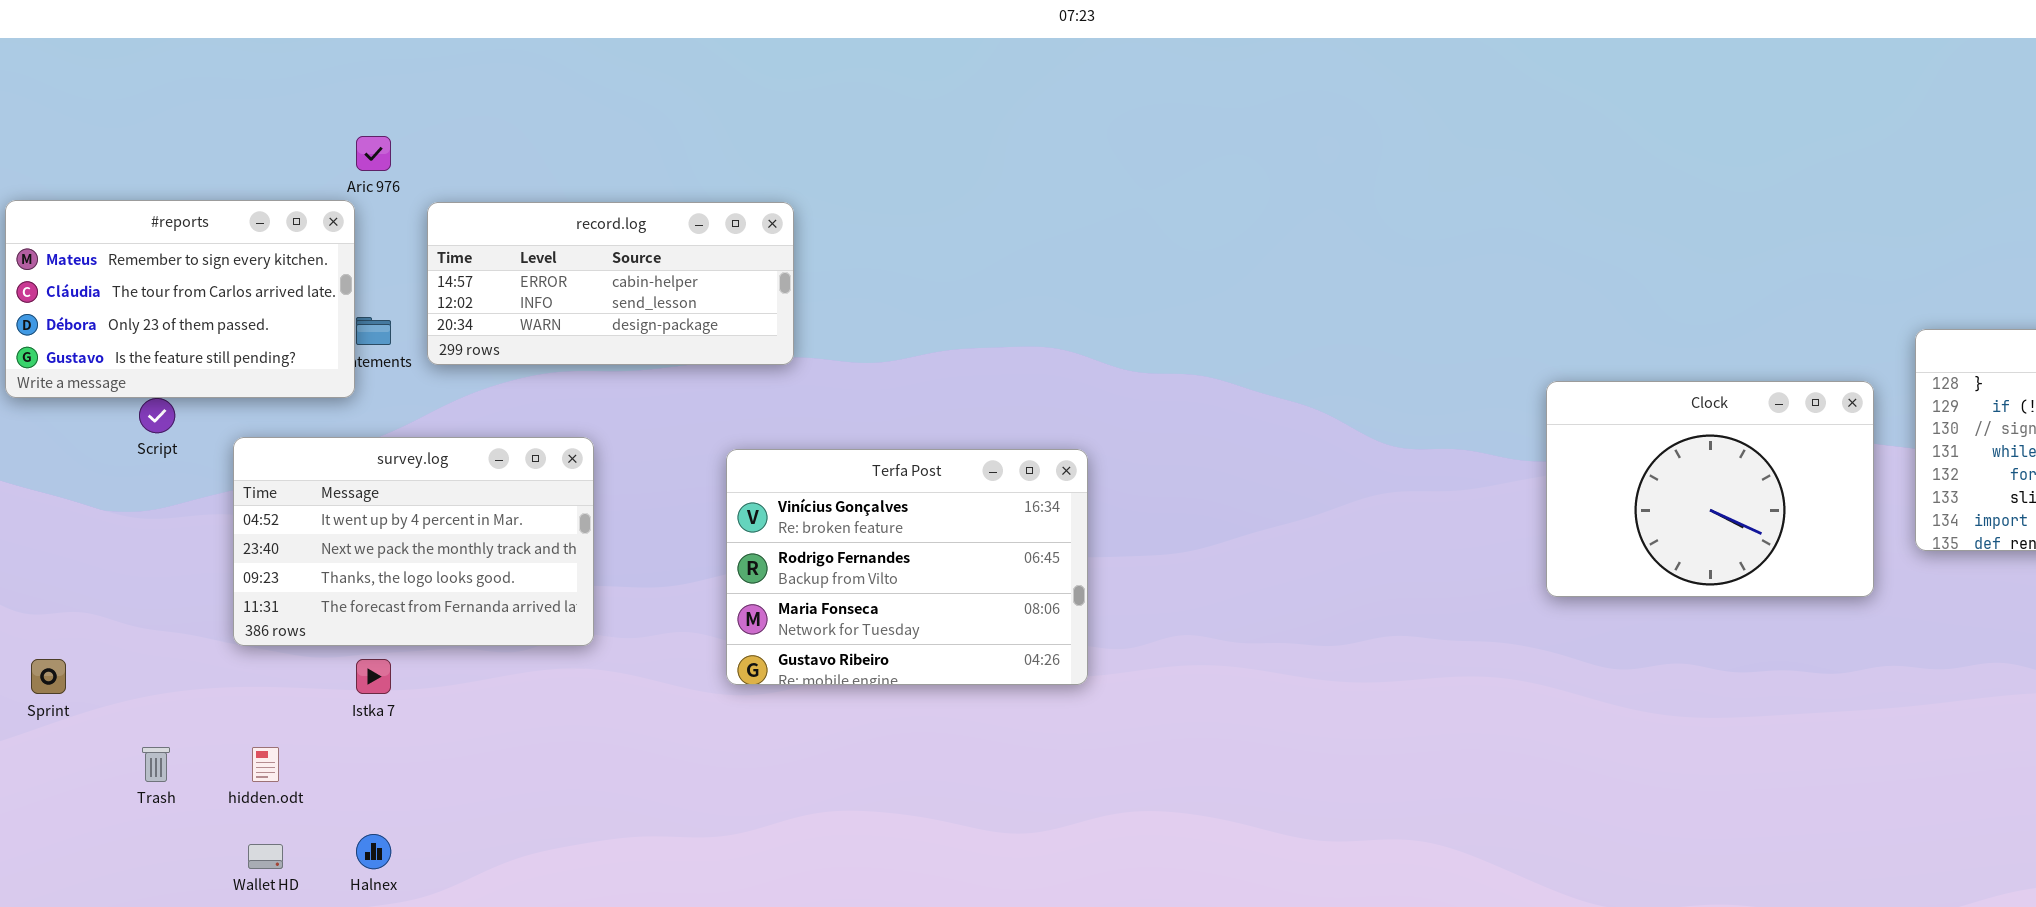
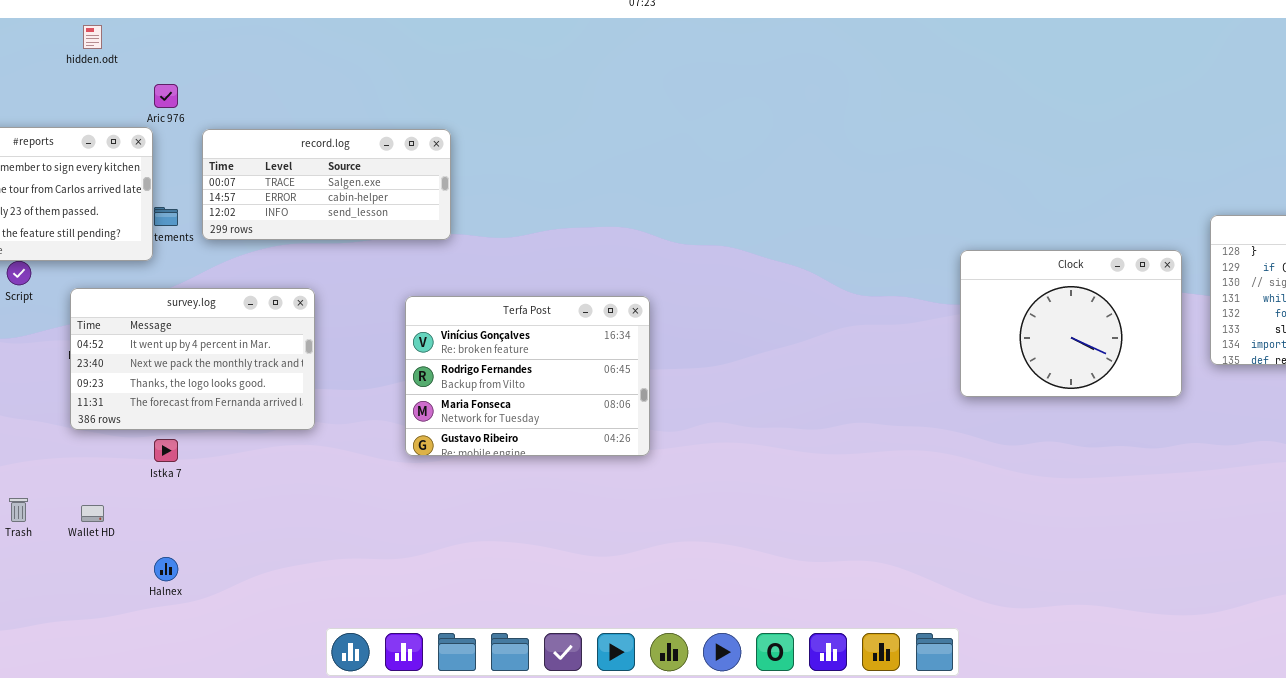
record.log: [427,202,794,365] -> [202,129,451,240], scrolled up 1 row
hidden.odt: [252,747,279,782] -> [83,25,102,49], moved
Wallet HD: [248,844,283,869] -> [81,505,104,522], moved

